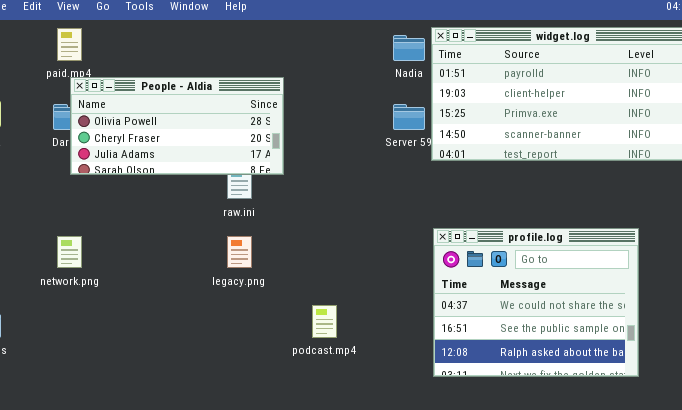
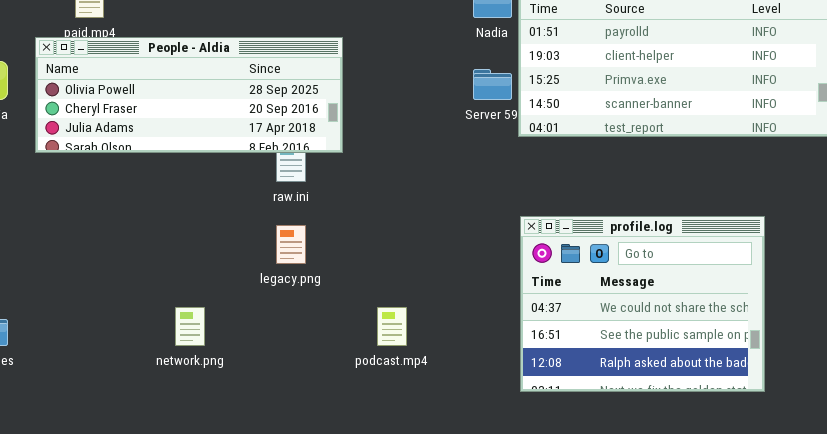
People - Aldia: [70,77,284,175] -> [35,37,343,153], resized
network.png: [57,236,82,268] -> [175,307,205,346], moved

